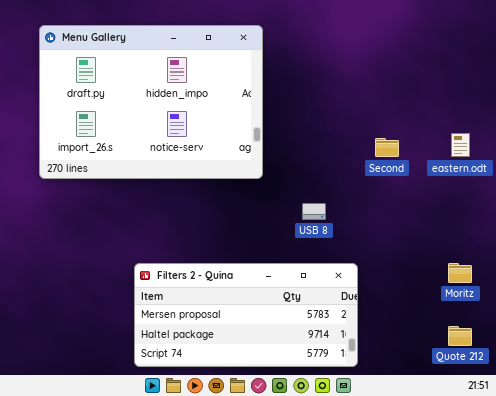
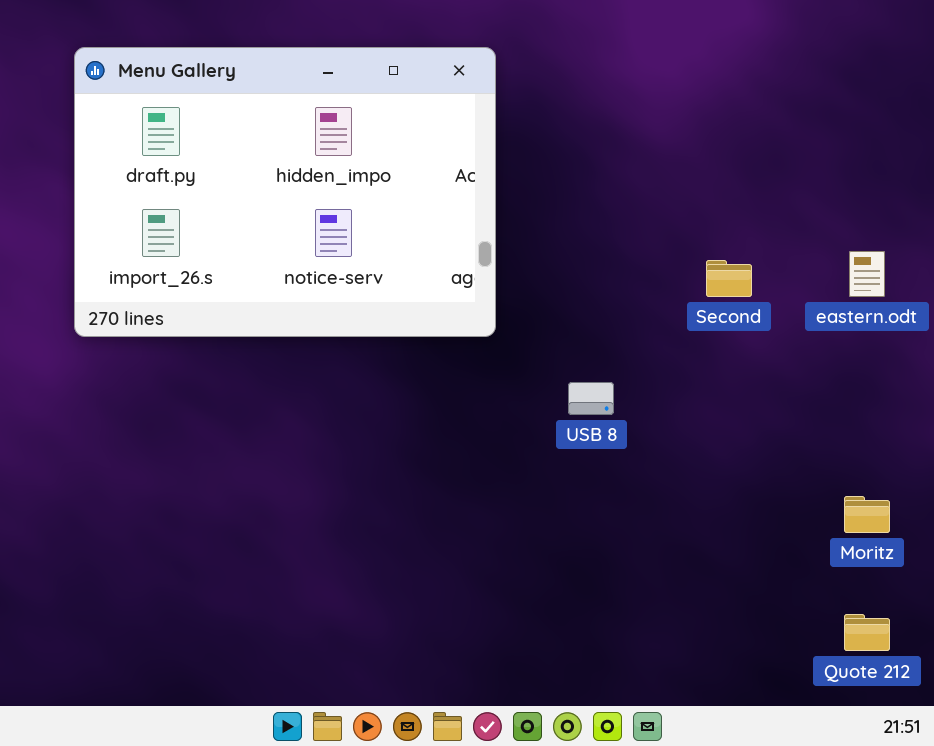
Filters 2 - Quina: [134,263,358,367] -> none, closed

